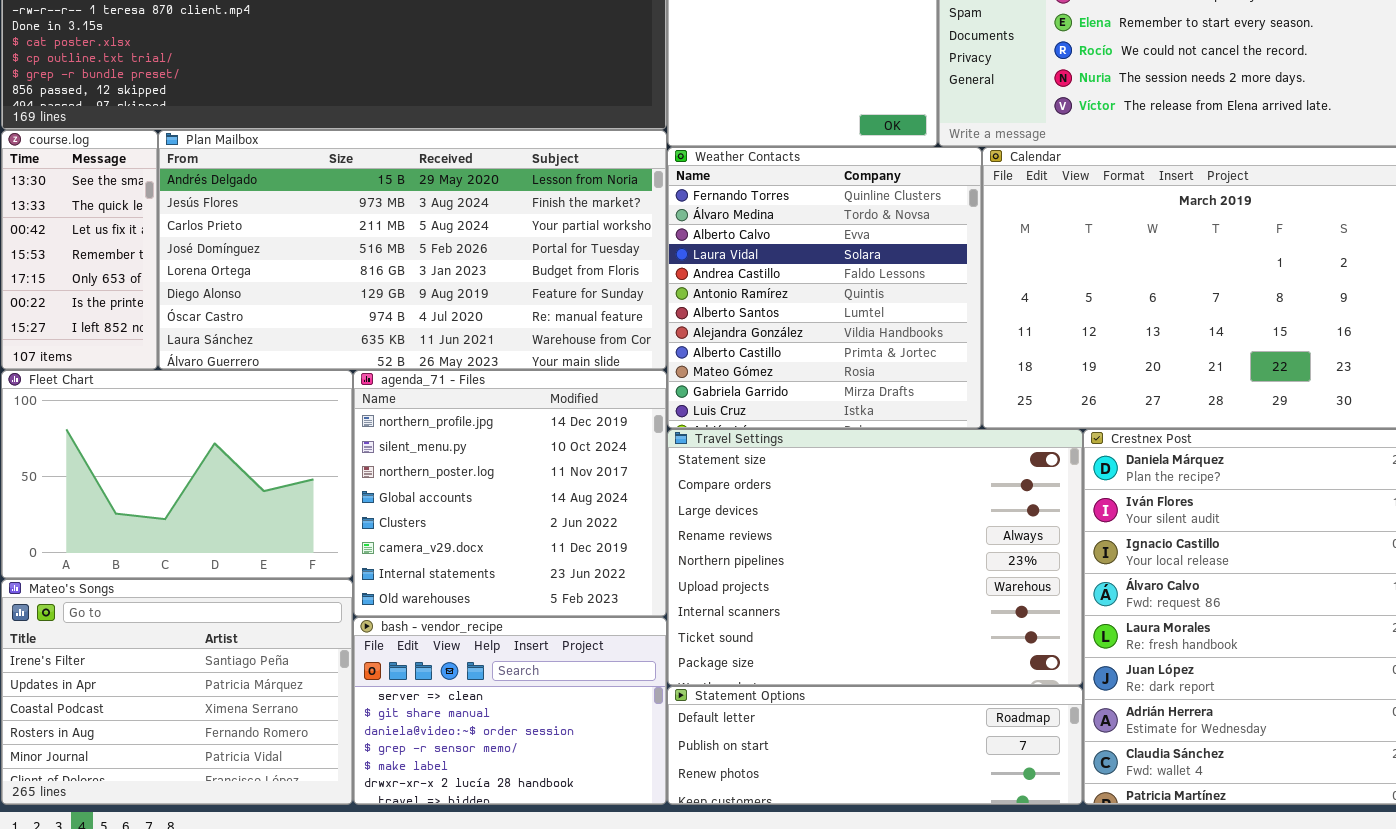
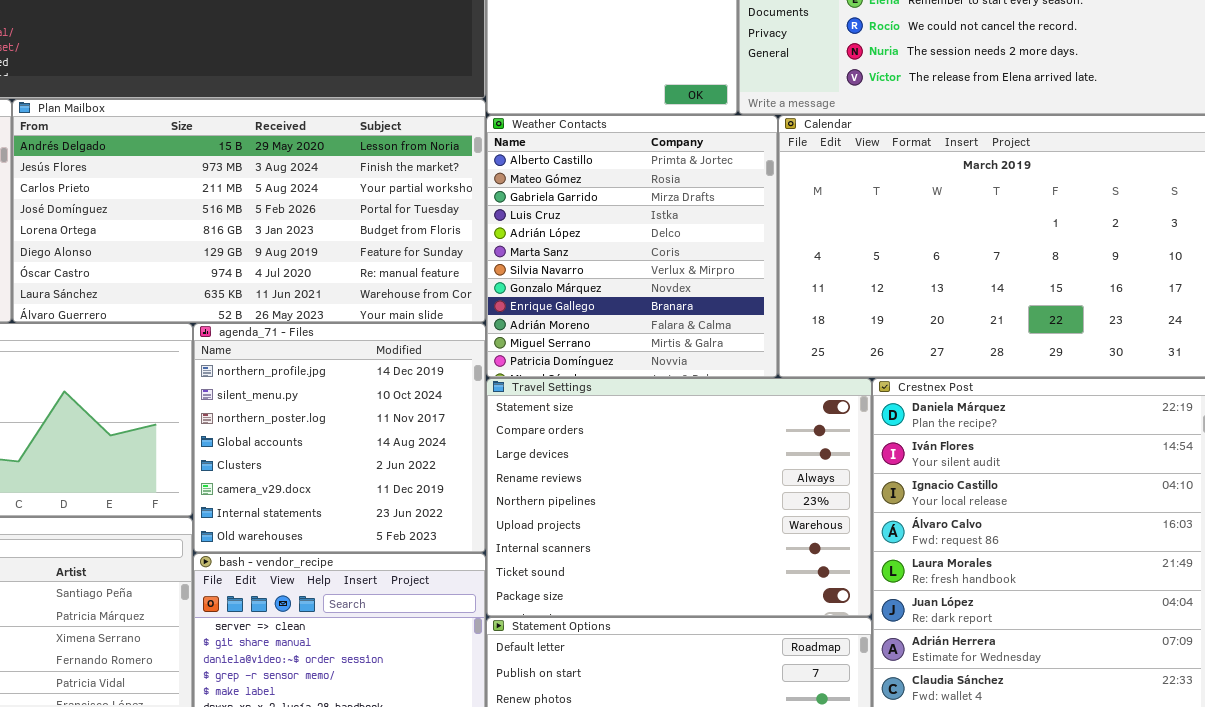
Weather Contacts: [667,147,982,429] -> [486,115,778,378], scrolled down 8 rows

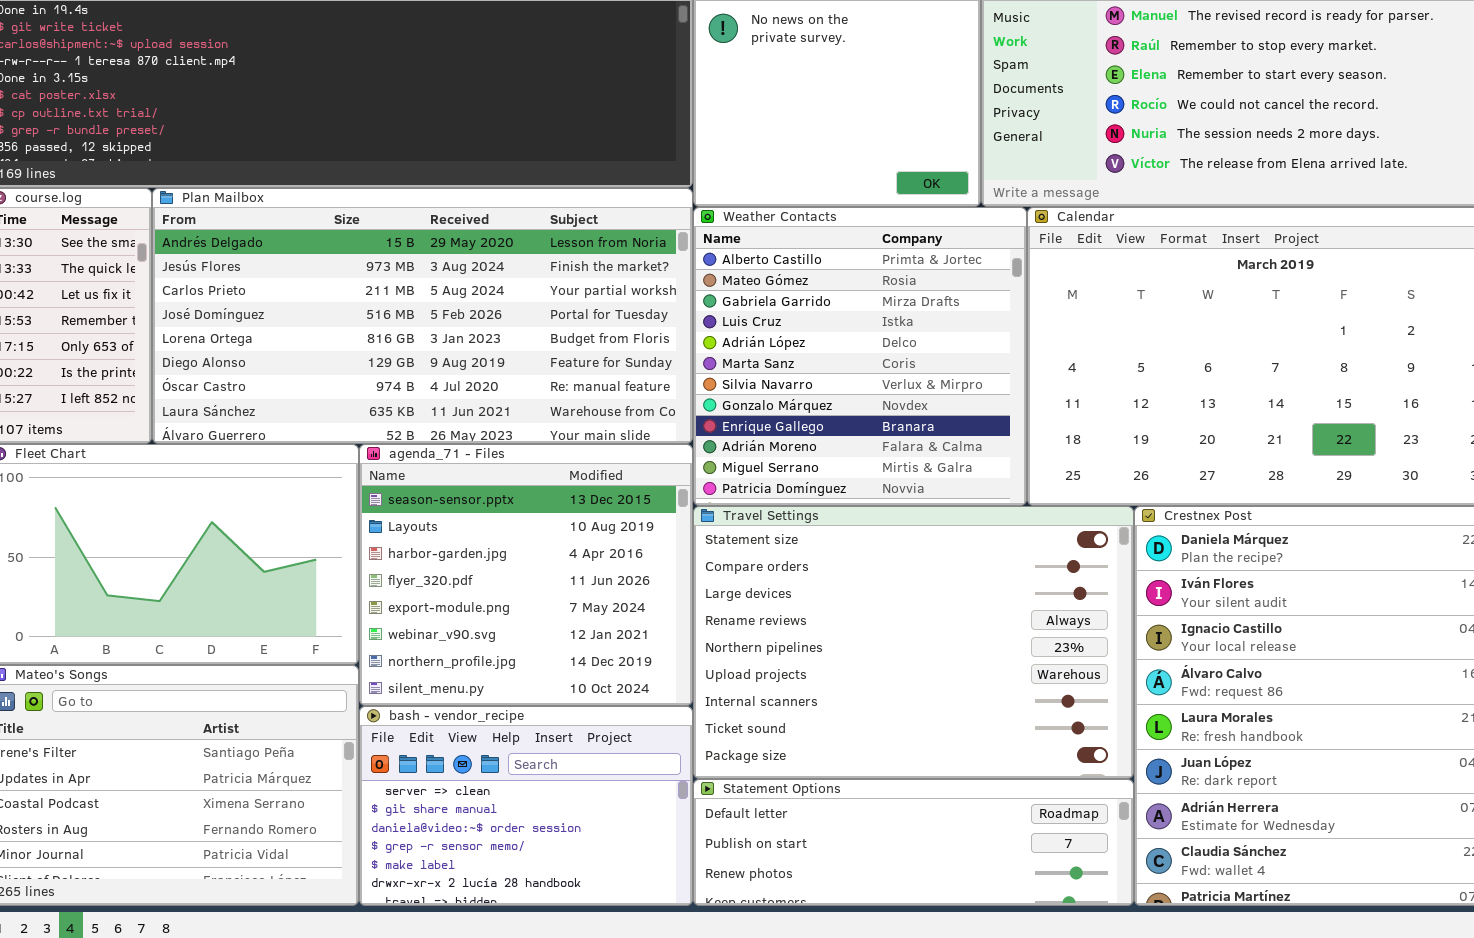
agenda_71 - Files: [193,323,486,553] -> [359,444,693,706], scrolled up 6 rows

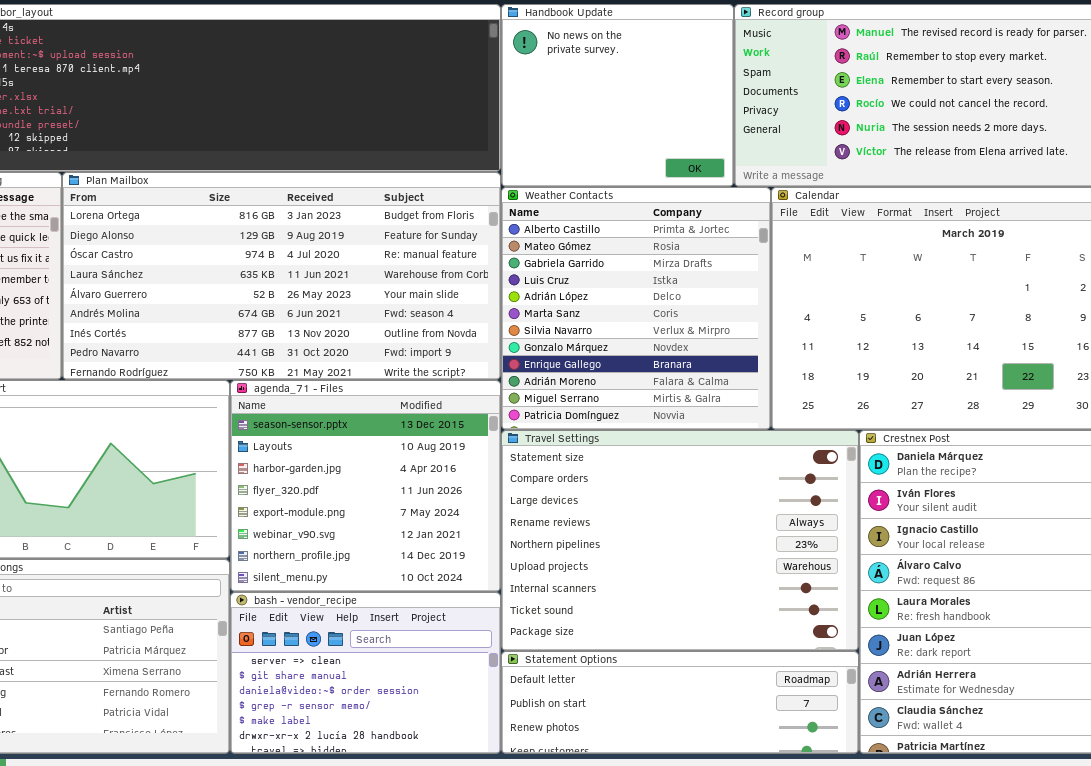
Plan Mailbox: [152,188,693,444] -> [62,172,501,380], scrolled down 4 rows

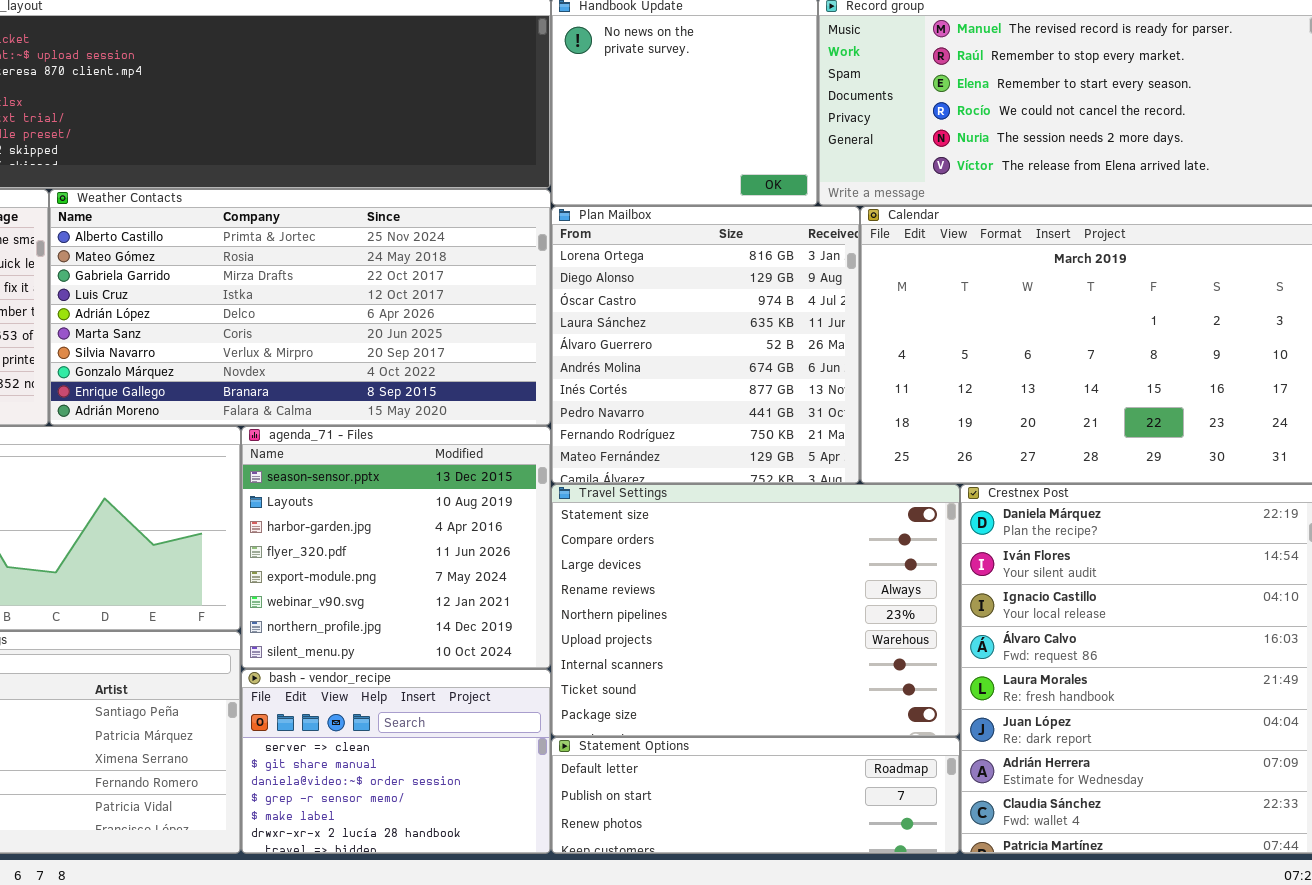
Plan Mailbox: [62,172,501,380] -> [551,206,860,484], moved, resized
Weather Contacts: [501,187,771,430] -> [49,189,551,426], moved, resized

